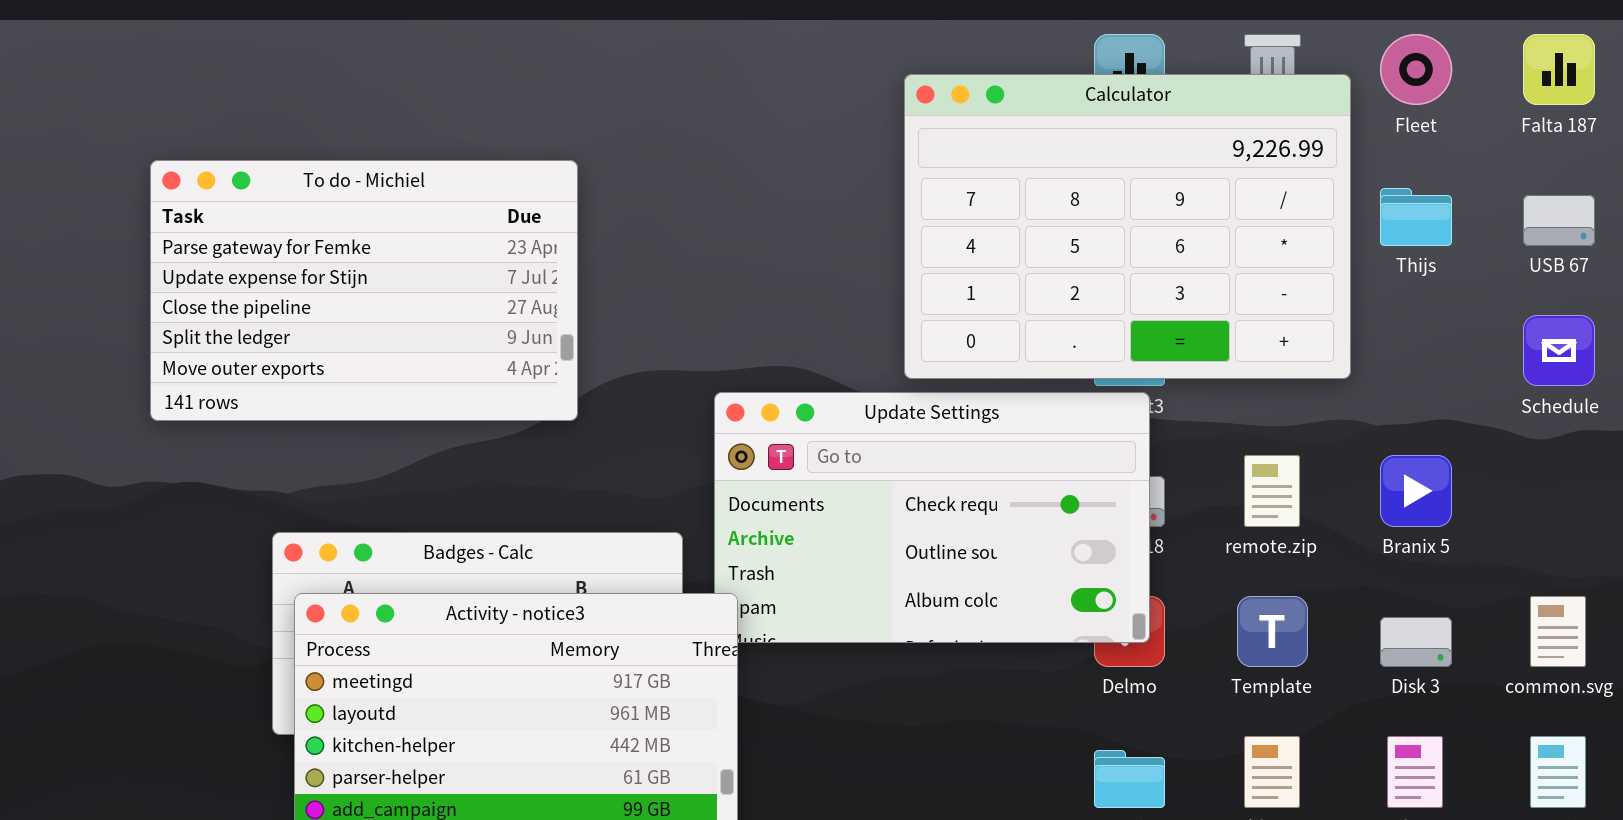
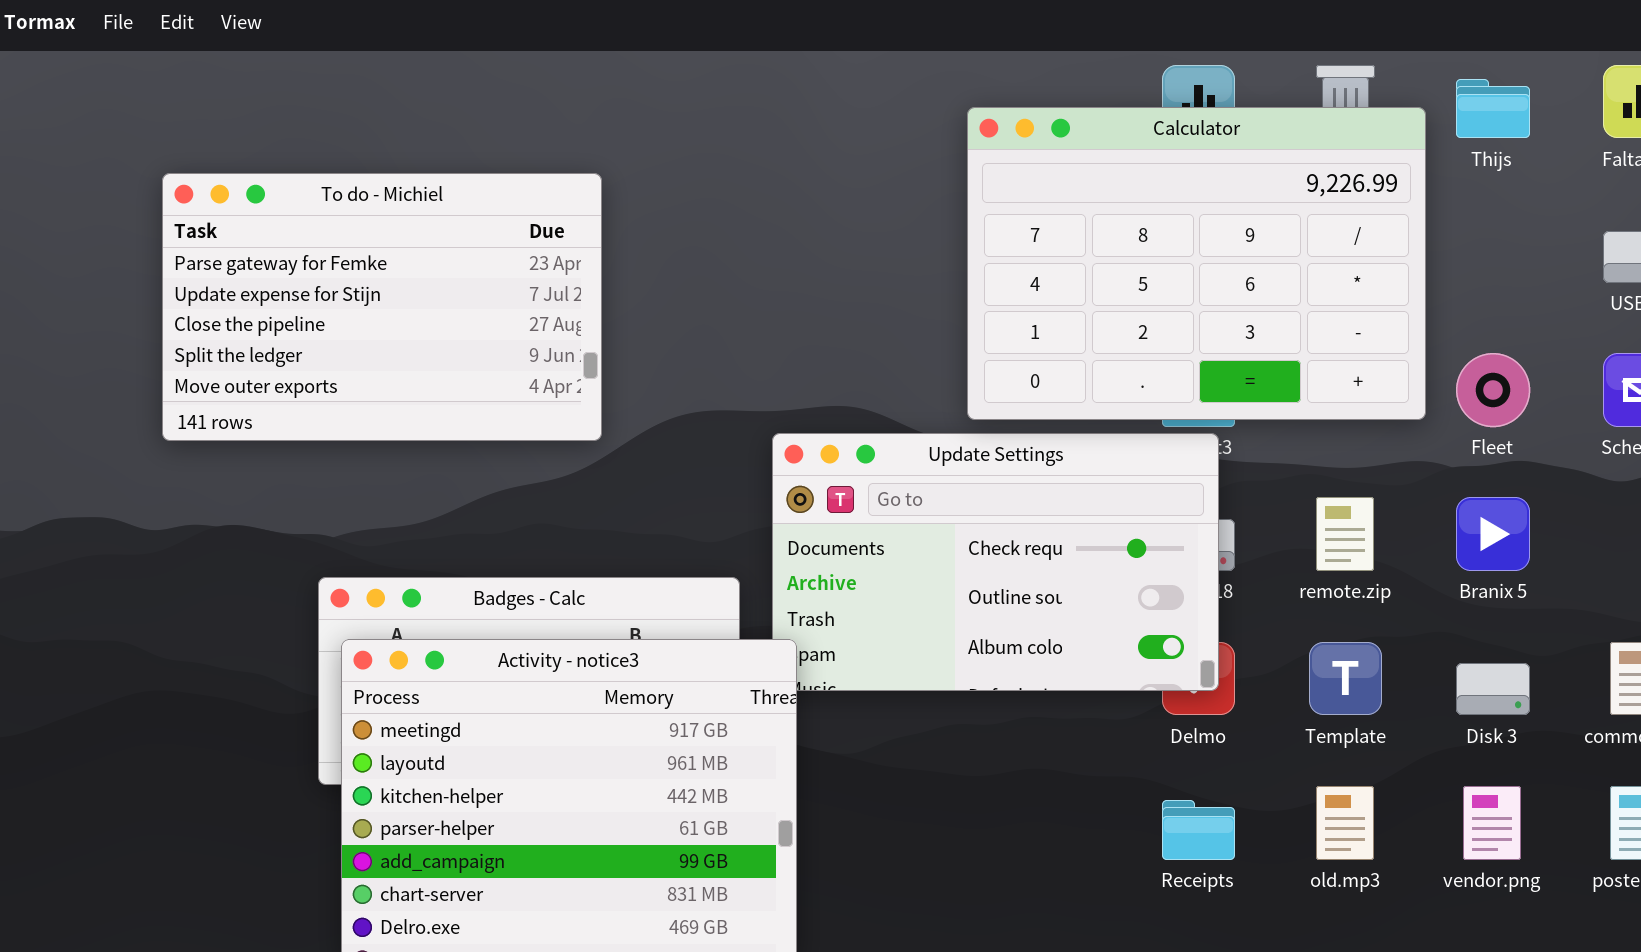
Fleet: [1380,34,1452,105] -> [1456,353,1530,427], moved
To do - Michiel: [150,160,578,421] -> [162,173,602,441], moved
Thijs: [1380,188,1452,246] -> [1456,79,1530,138], moved

